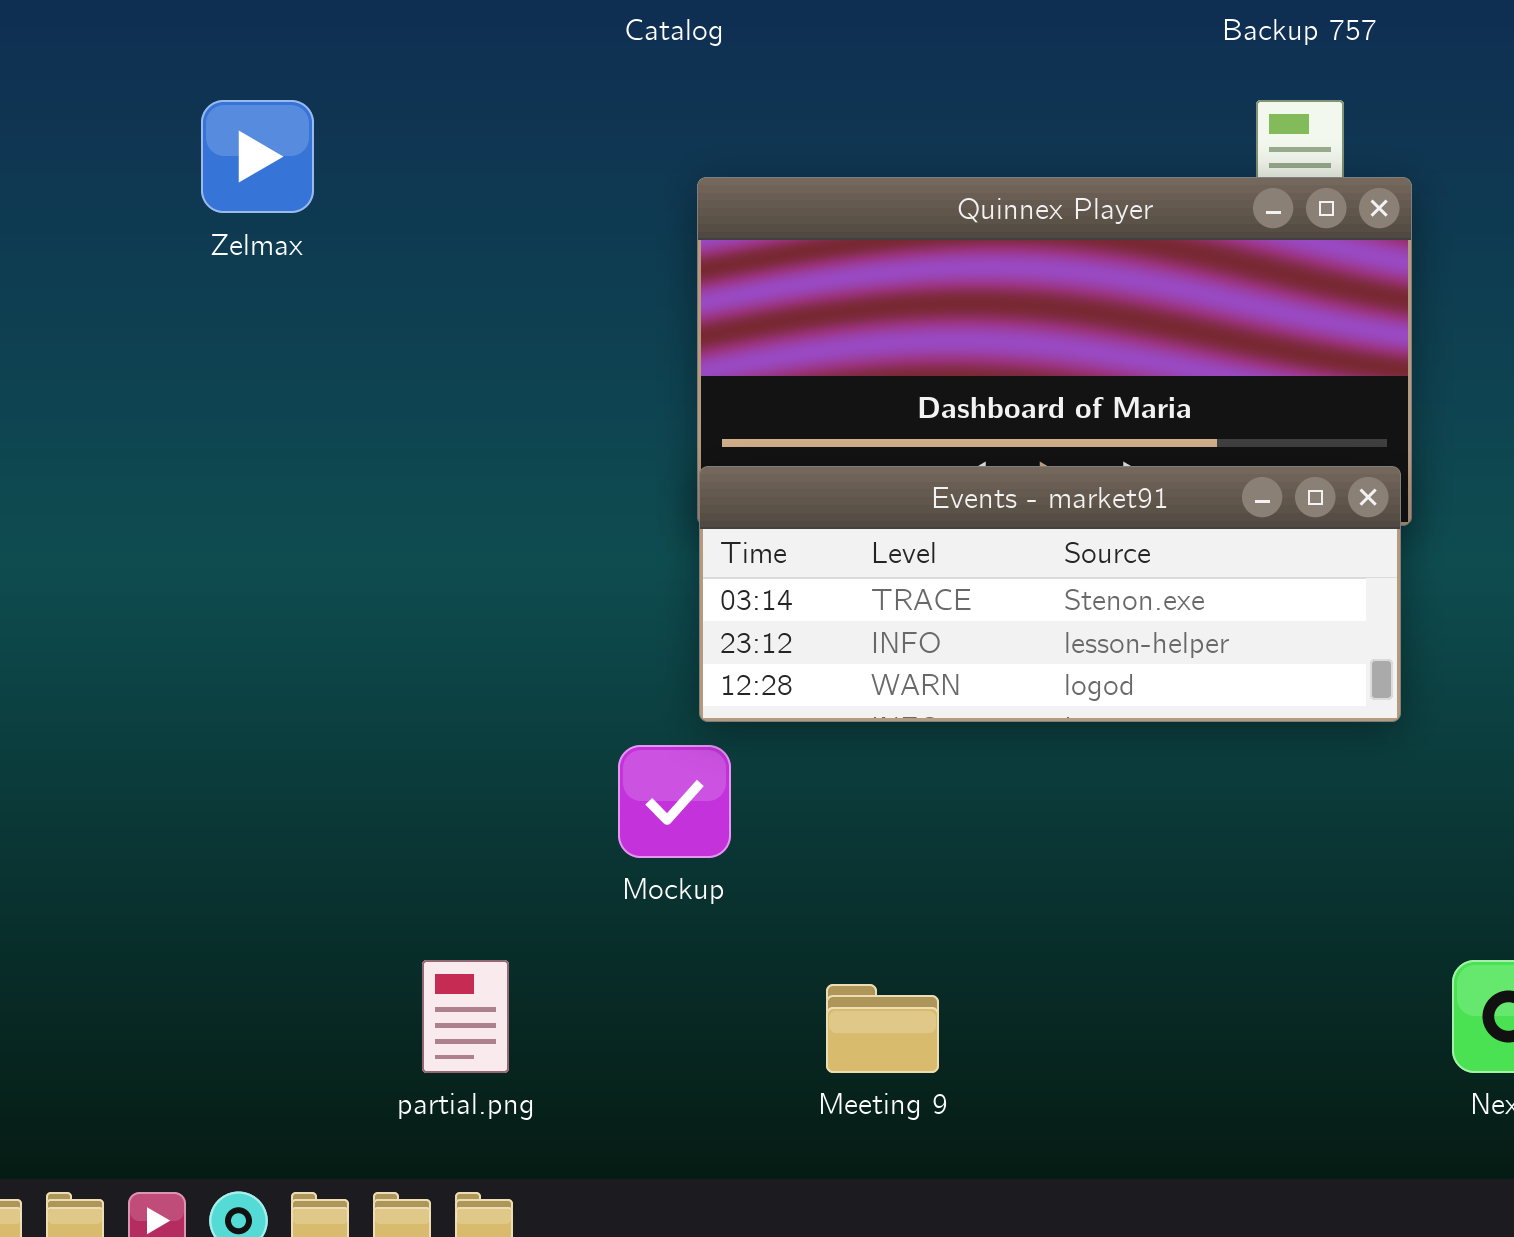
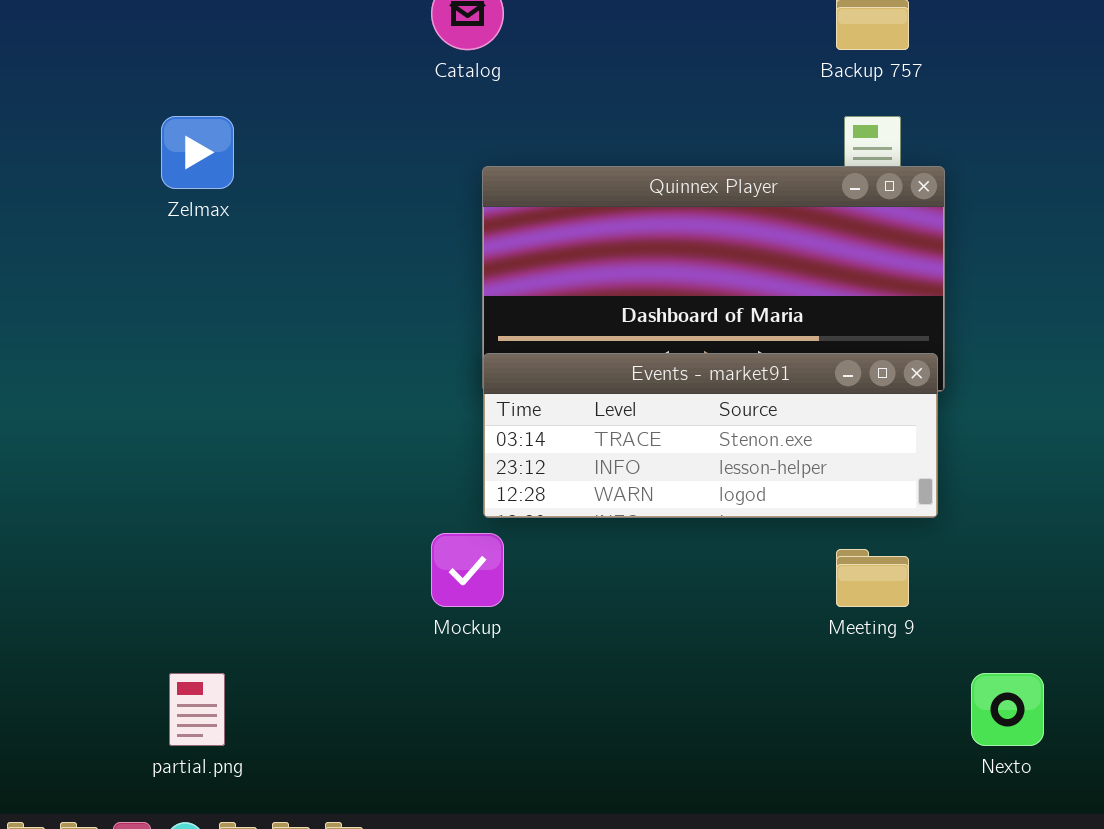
partial.png: [422,960,509,1073] -> [169,673,225,746], moved
Meeting 9: [826,984,939,1073] -> [836,549,909,607], moved

